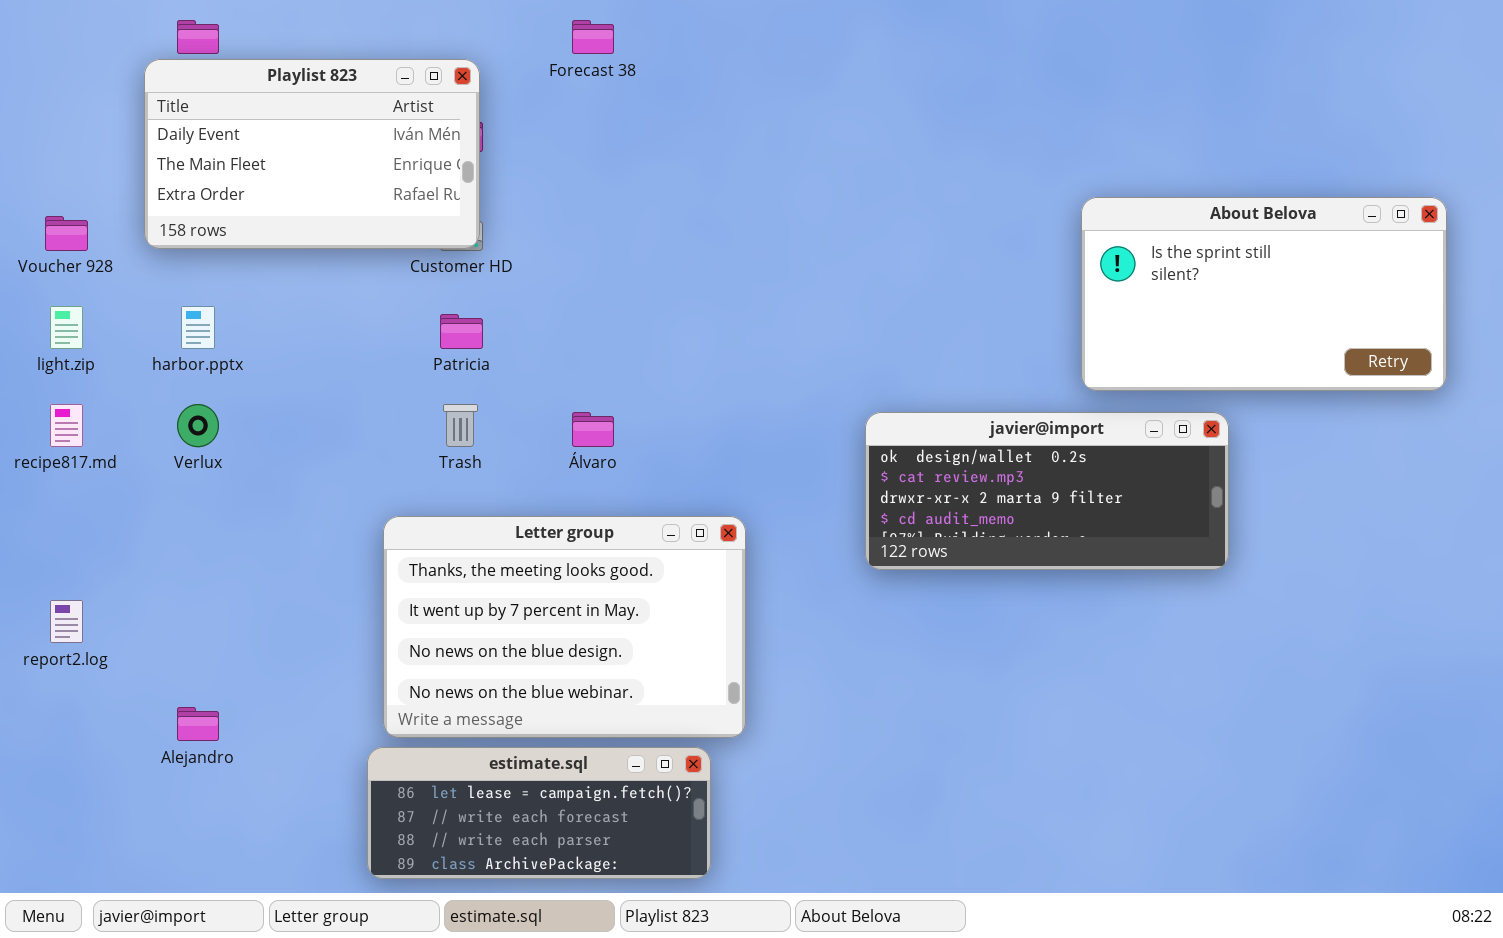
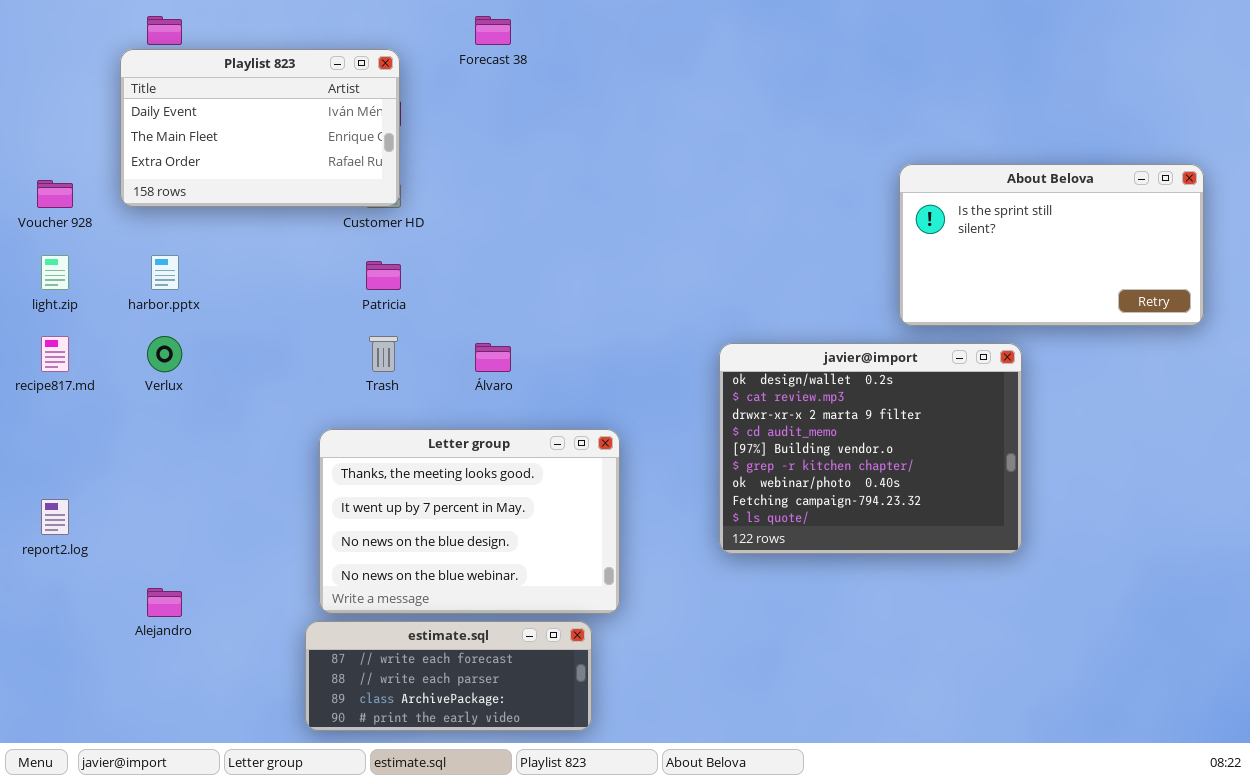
javier@import: [865,412,1229,570] -> [719,343,1022,554], resized
estimate.sql: [367,747,711,879] -> [305,621,592,731], scrolled down 1 row

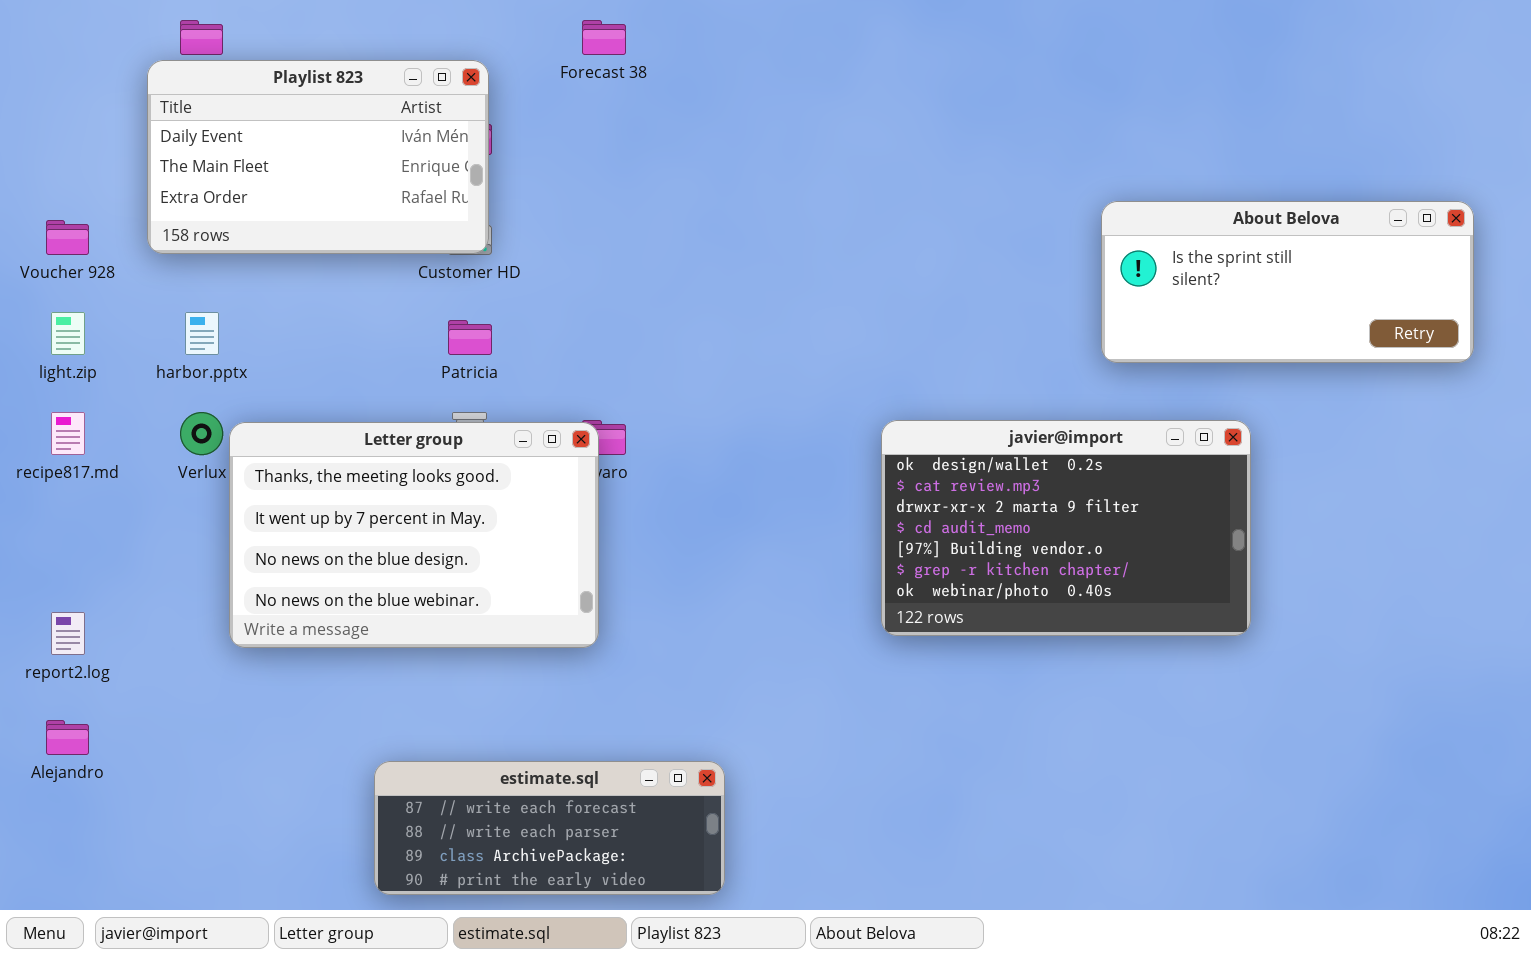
About Belova: [899,164,1204,326] -> [1101,201,1474,363], resized
javier@import: [719,343,1022,554] -> [881,420,1251,636], resized
Letter group: [319,429,620,614] -> [229,422,599,648], moved
Alejandro: [147,588,182,617] -> [46,720,89,755], moved

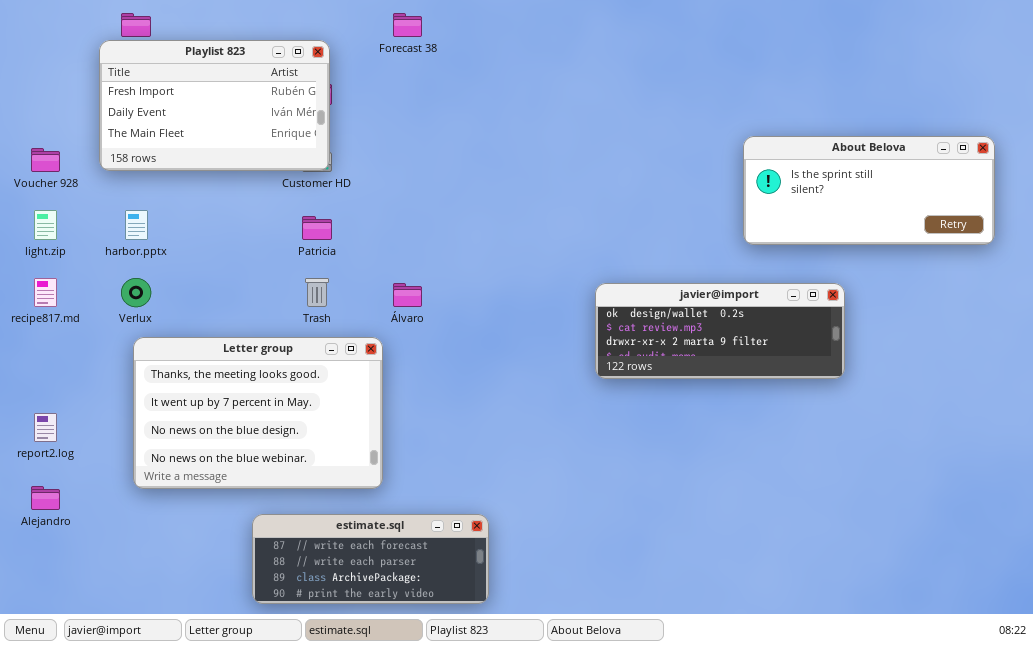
Playlist 823: [147,60,489,254] -> [99,40,330,171], scrolled up 1 row
javier@import: [881,420,1251,636] -> [595,283,845,379], resized
Letter group: [229,422,599,648] -> [133,337,383,489], moved

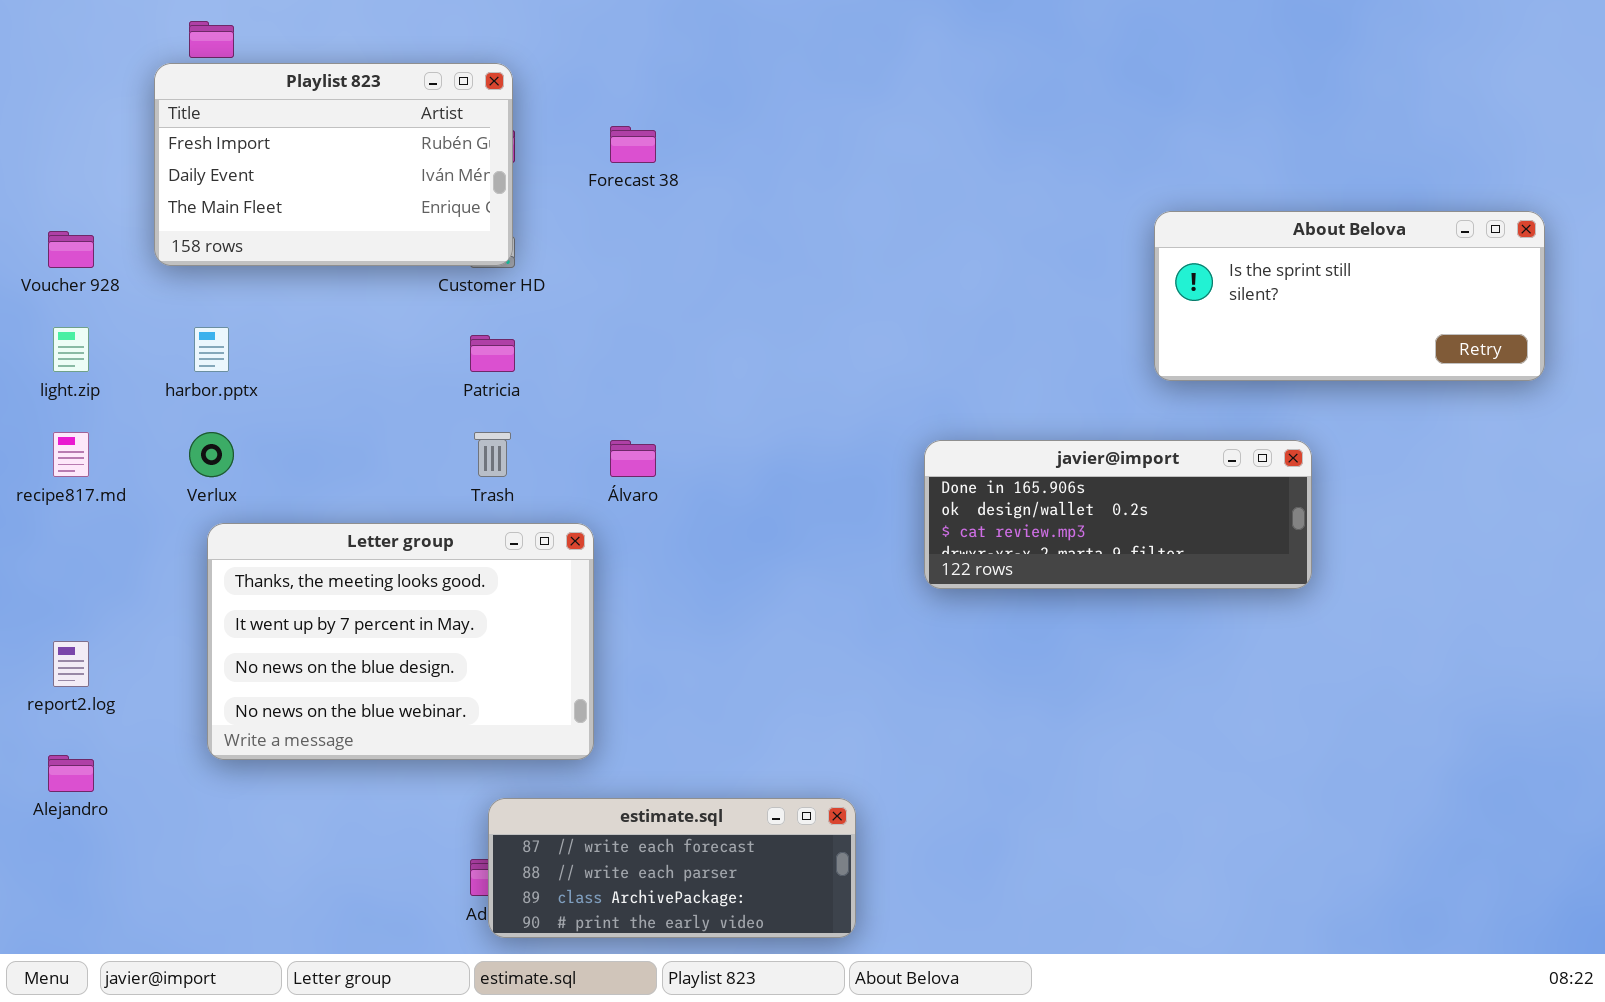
Forecast 38: [393,13,422,37] -> [610,126,656,163], moved
javier@import: [595,283,845,379] -> [924,440,1312,589], scrolled up 1 row
estimate.sql: [252,514,489,604] -> [488,798,856,938], moved

